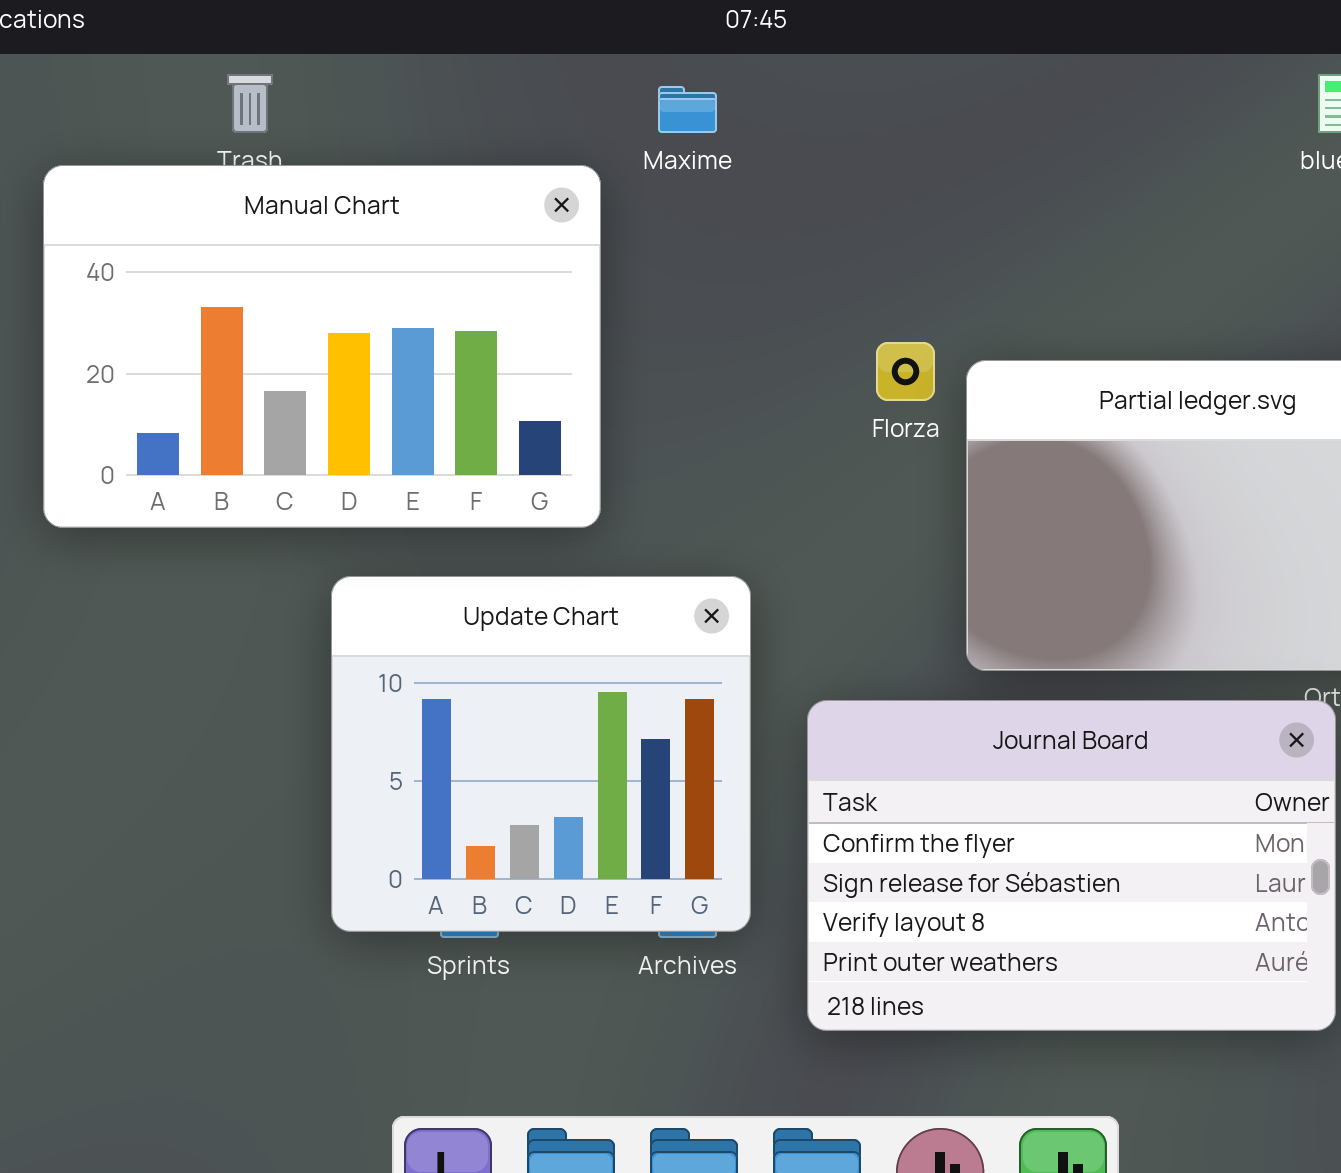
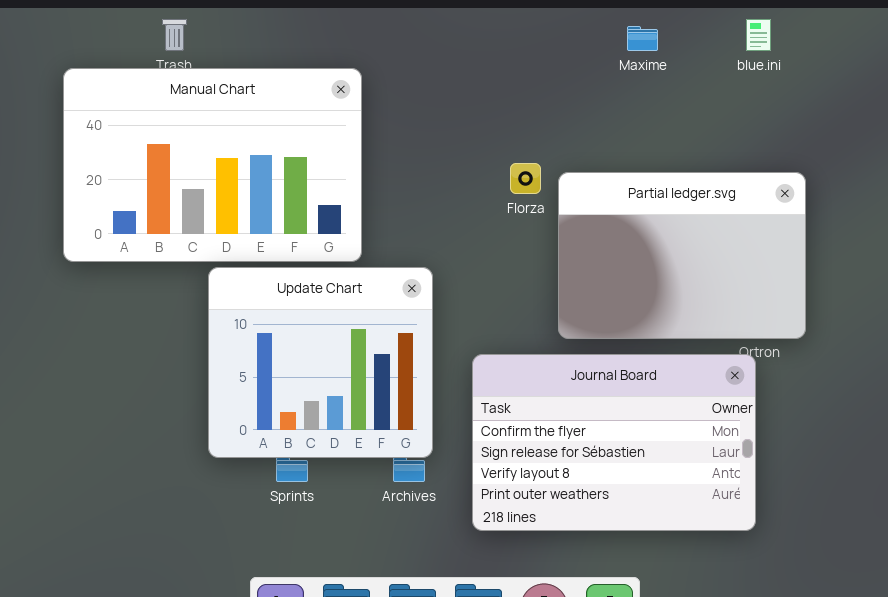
Maxime: [658,86,717,133] -> [627,26,658,51], moved
Update Chart: [331,576,751,932] -> [208,267,433,458], moved

